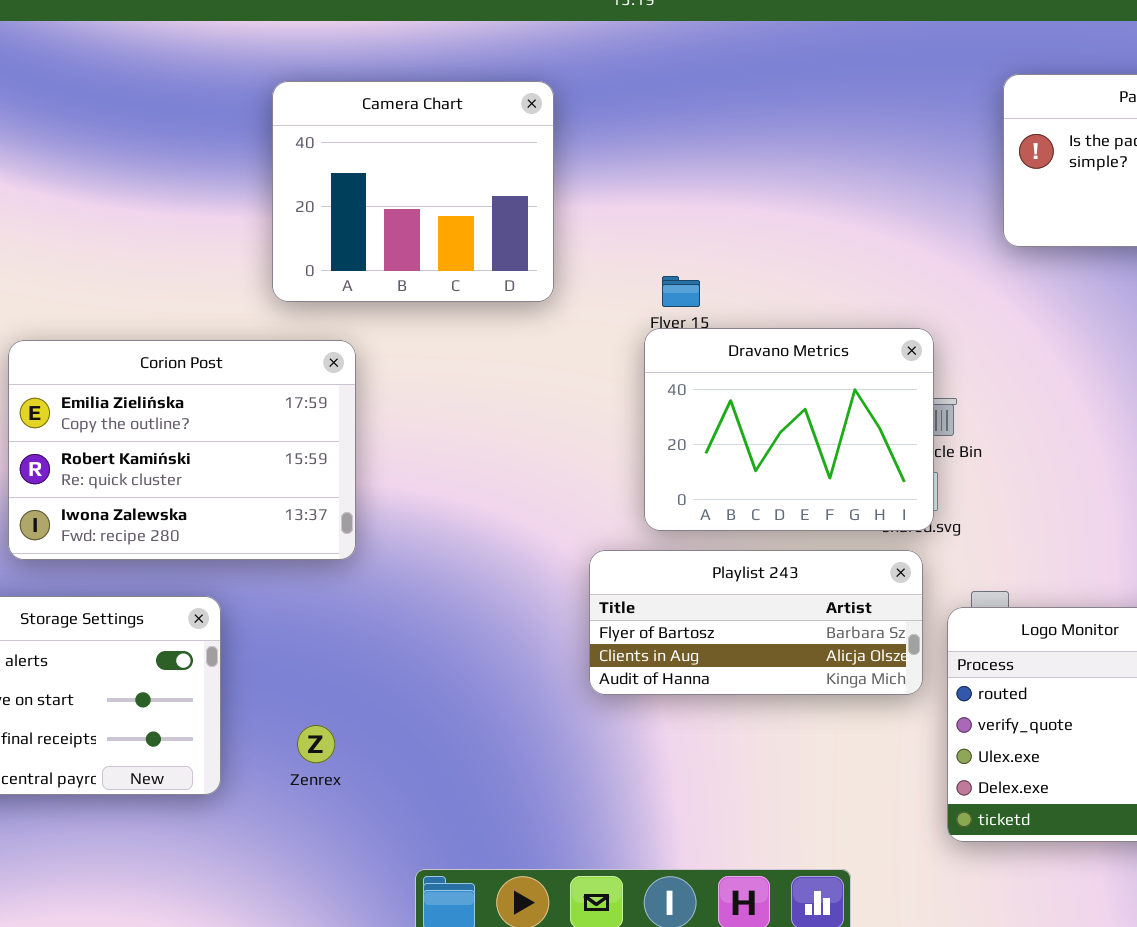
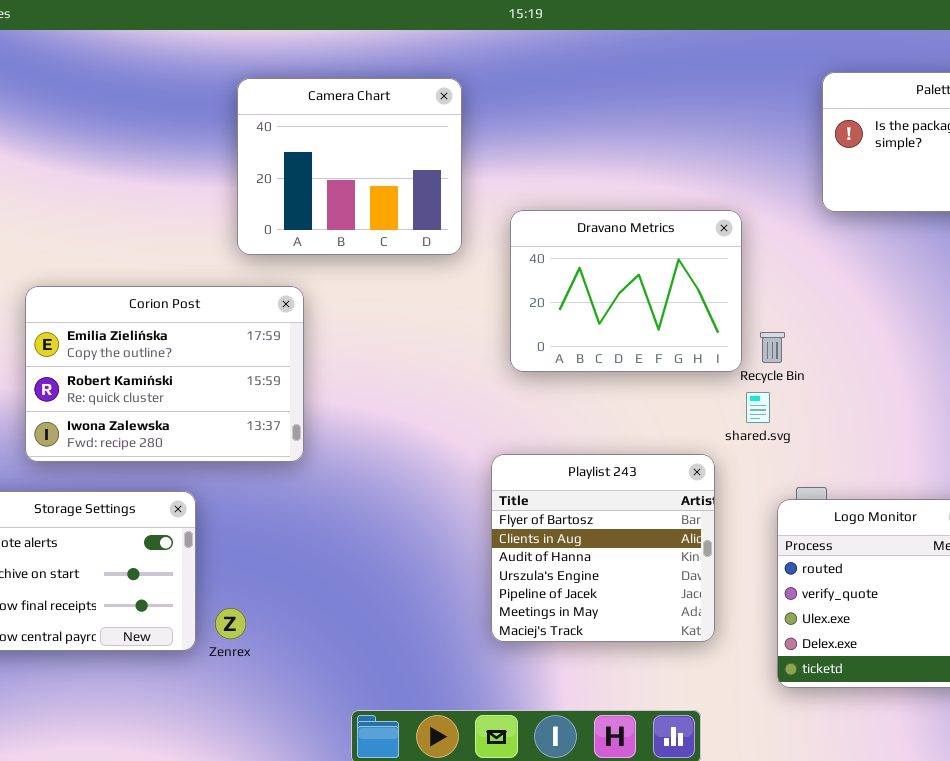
Dravano Metrics: [644,328,934,531] -> [510,210,742,372], moved
Playlist 243: [589,550,923,695] -> [491,454,715,642], resized
Zenrex: [297,725,335,763] -> [215,608,246,639], moved

